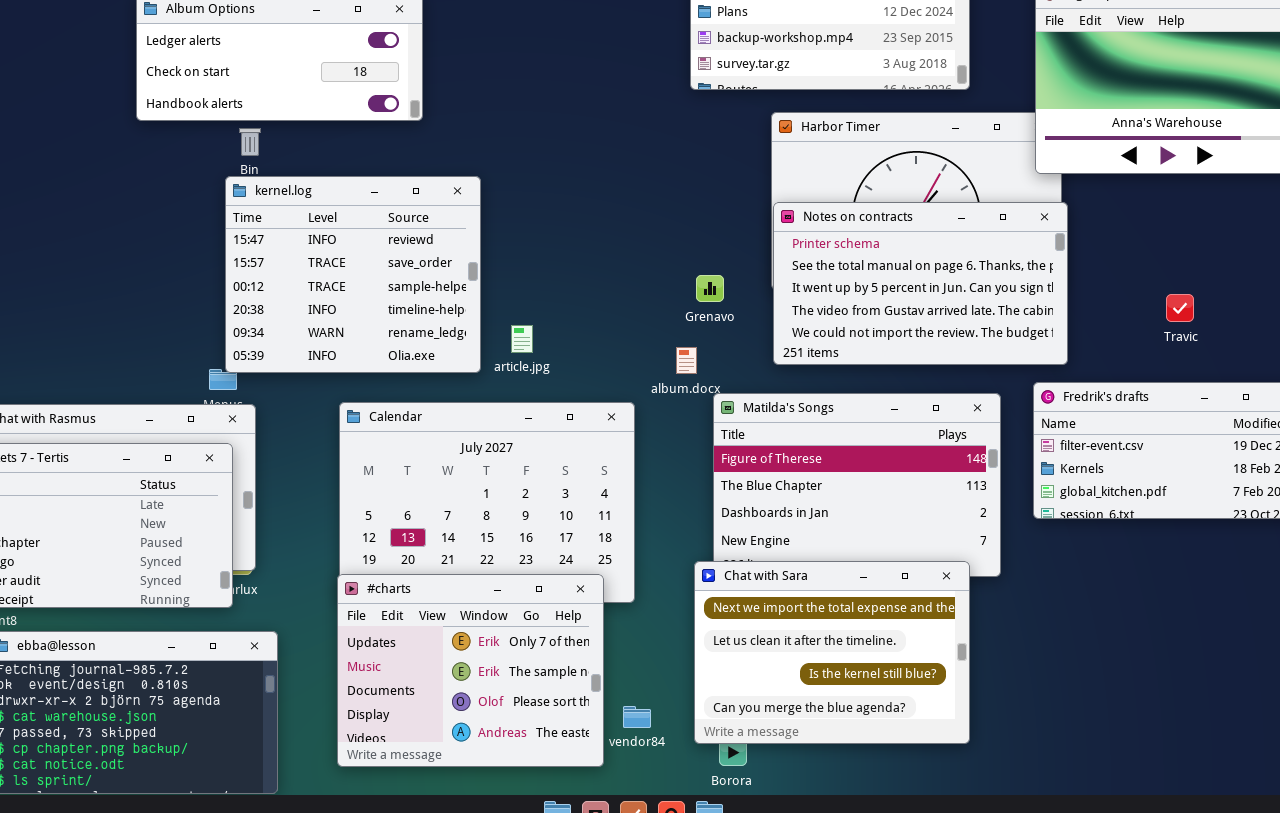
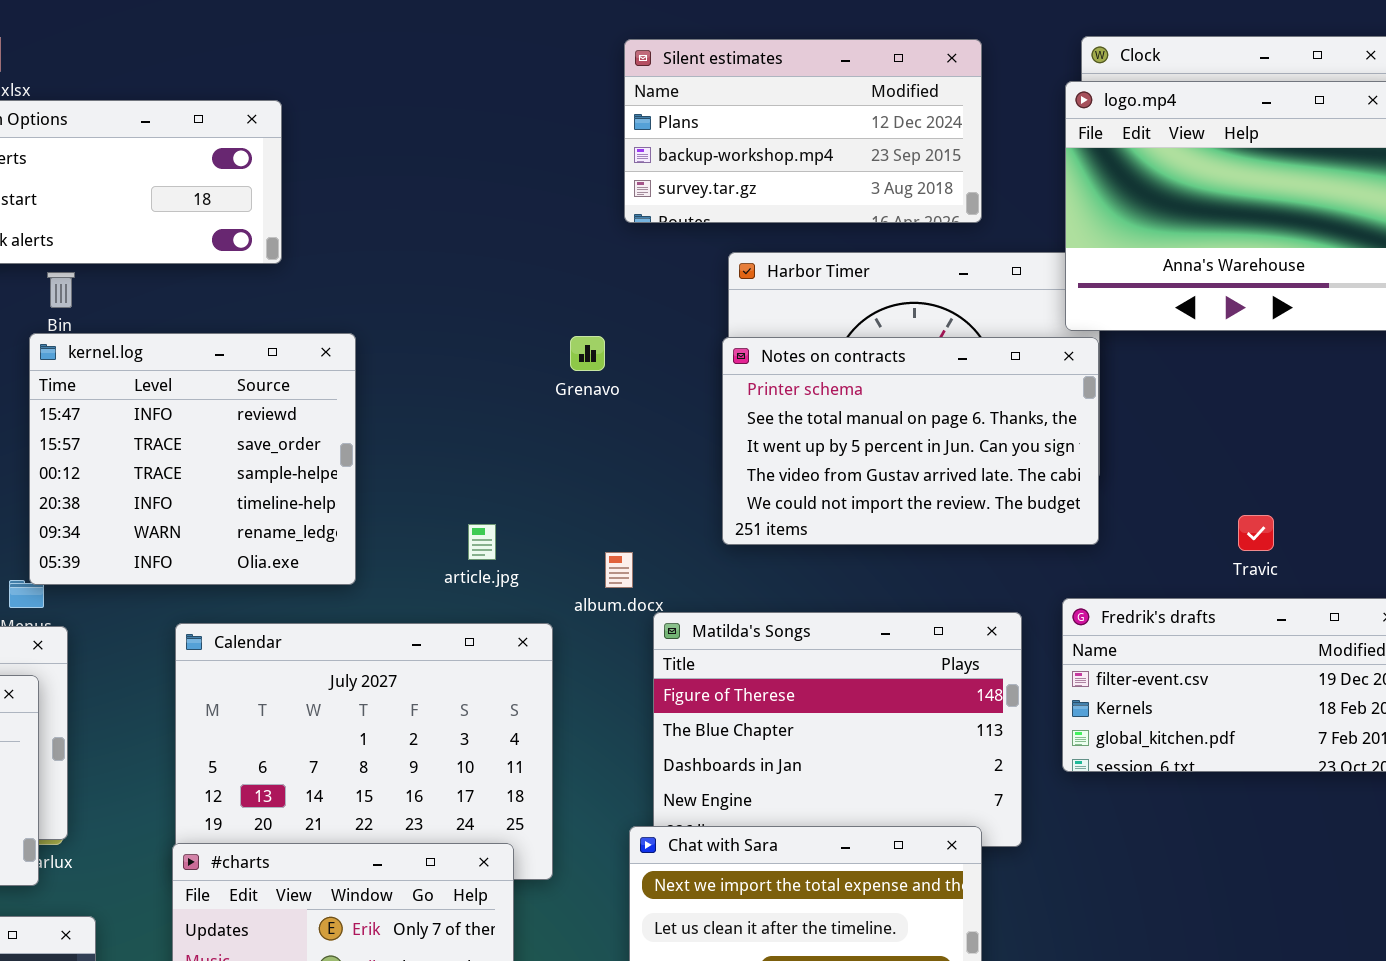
Notes on contracts: [773,202,1068,365] -> [722,337,1099,545], moved
Grenavo: [696,275,724,302] -> [570,336,605,371], moved
Travic: [1166,294,1194,322] -> [1238,515,1274,551], moved
article.jpg: [511,325,533,353] -> [468,524,496,560], moved

